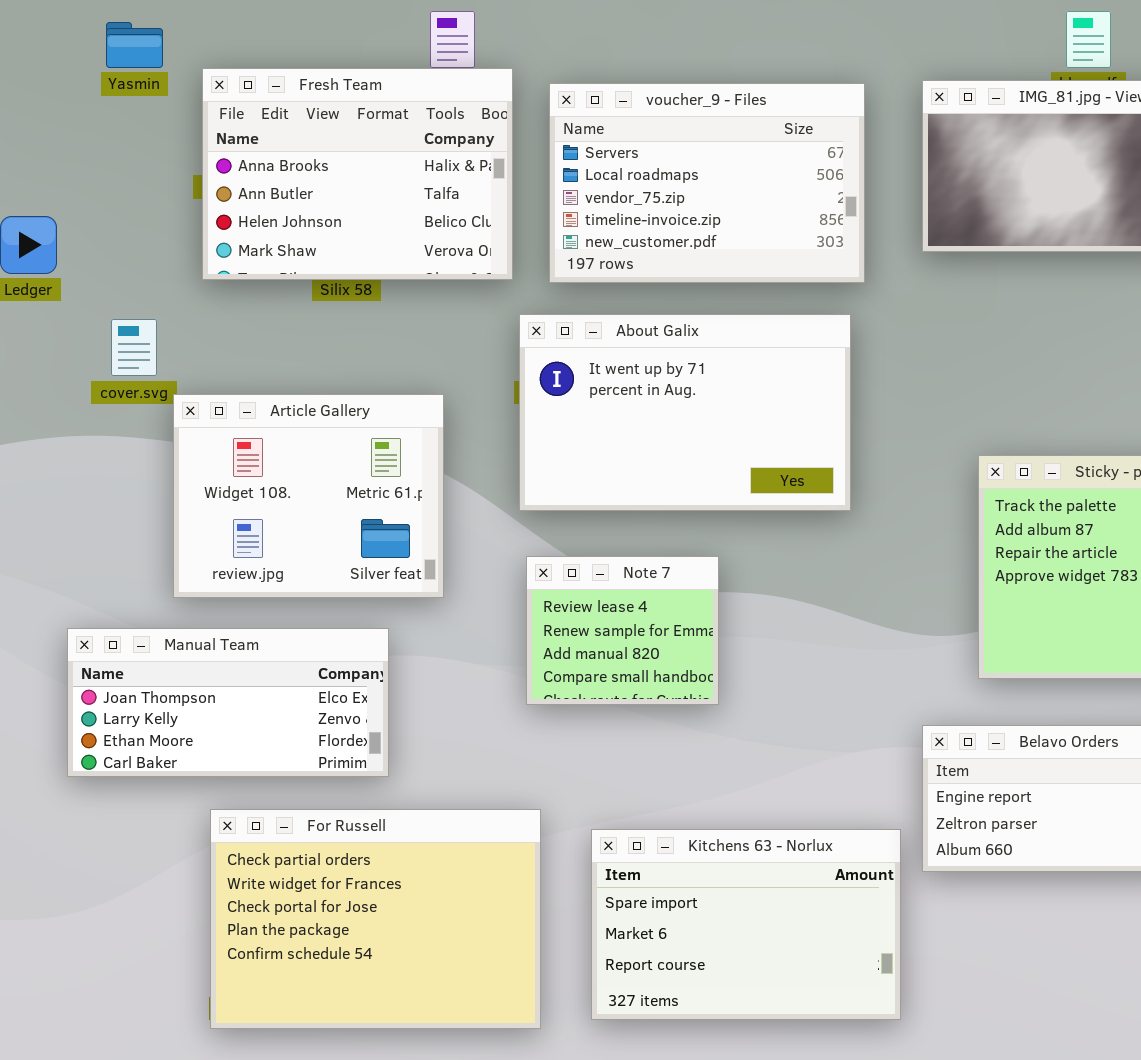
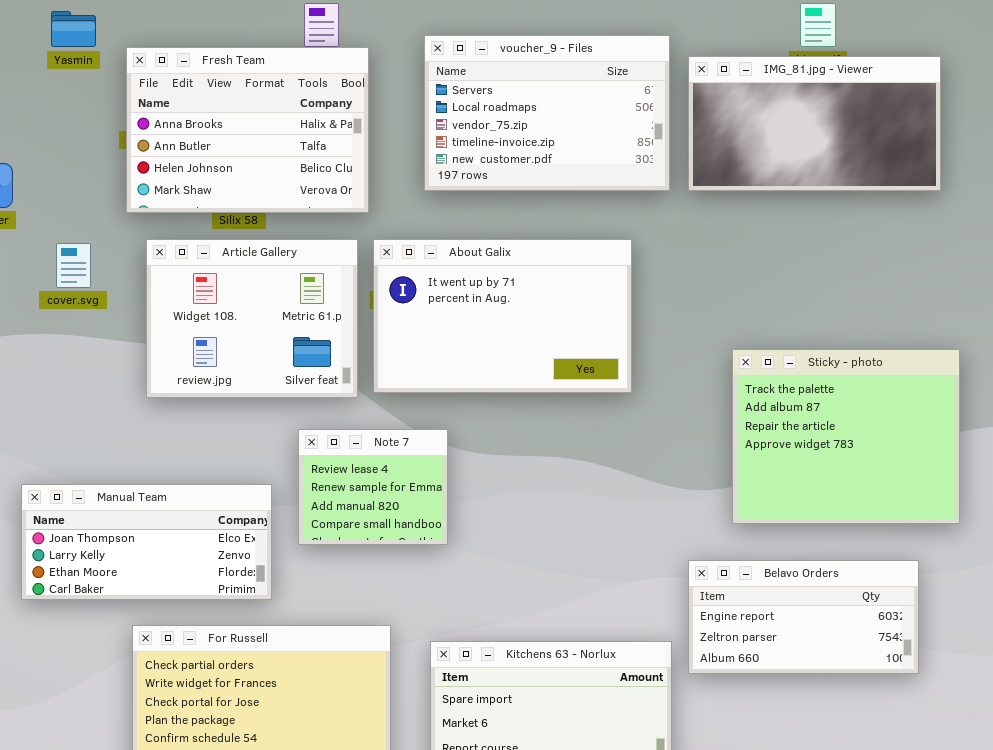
voucher_9 - Files: [549,83,865,283] -> [424,35,670,191], moved
Article Gallery: [173,394,444,598] -> [146,239,358,398], moved
Note 7: [526,556,719,705] -> [298,429,448,545], moved

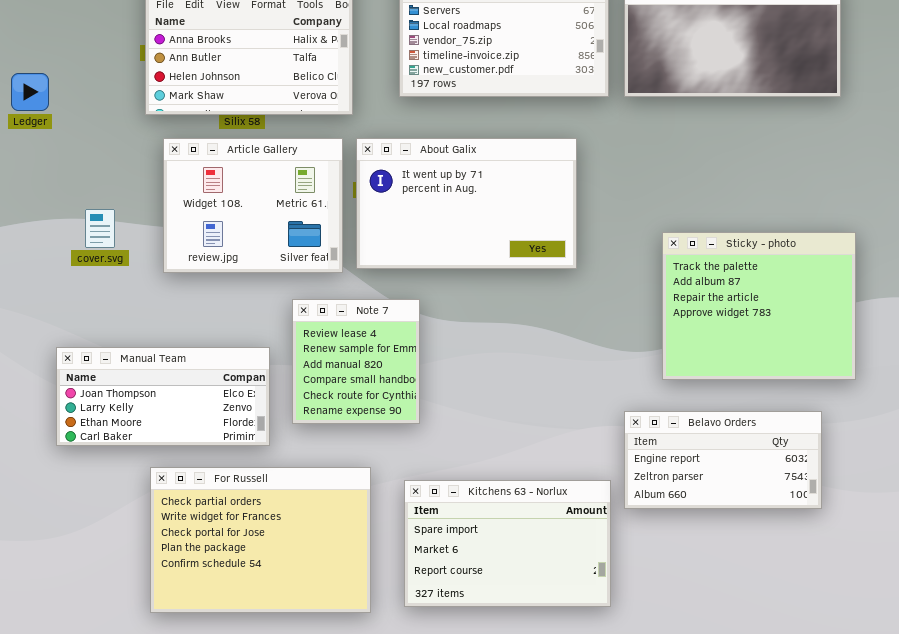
cover.svg: [56,243,91,288] -> [85,209,115,248], moved
Note 7: [298,429,448,545] -> [292,299,420,424], resized

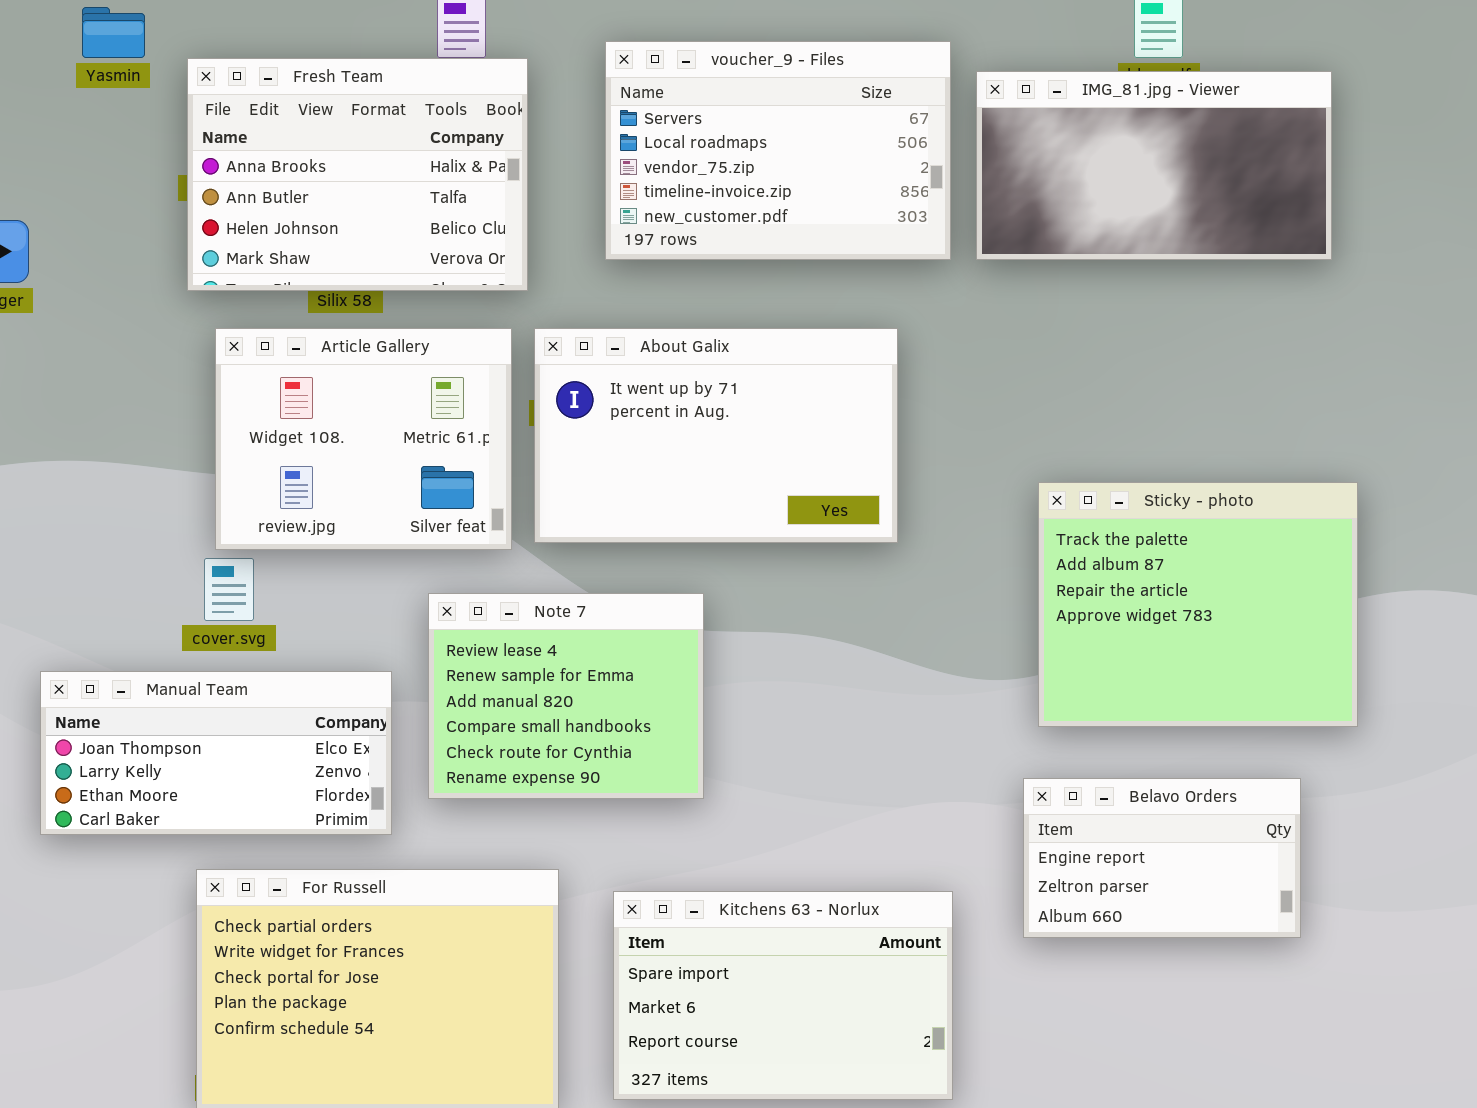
cover.svg: [85,209,115,248] -> [204,558,254,621], moved
Note 7: [292,299,420,424] -> [428,593,704,799], resized
Belavo Orders: [624,411,822,509] -> [1023,778,1301,938], resized

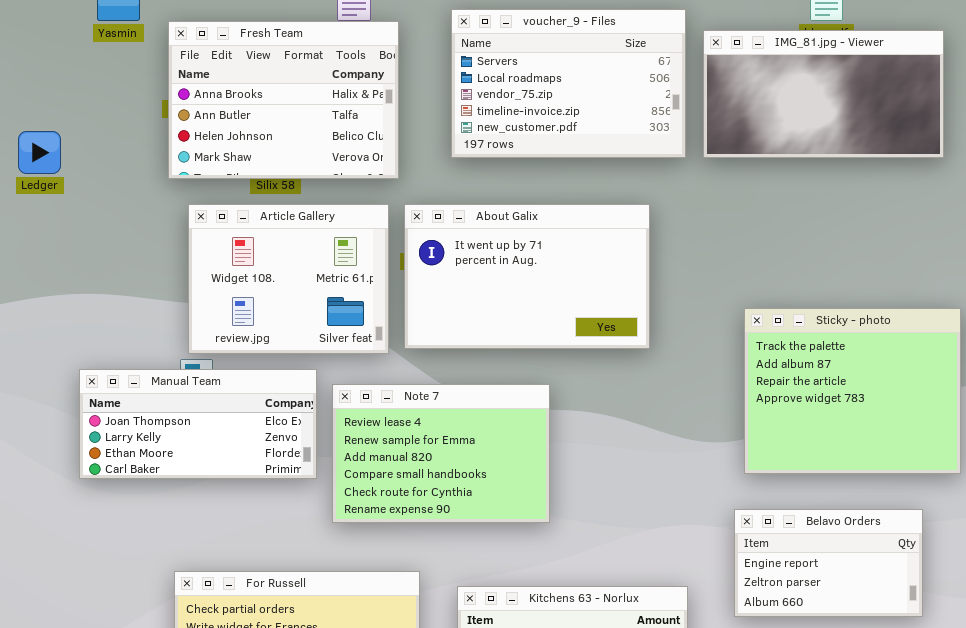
Note 7: [428,593,704,799] -> [332,384,550,523], resized
Manual Team: [40,671,392,835] -> [79,369,317,479], moved

